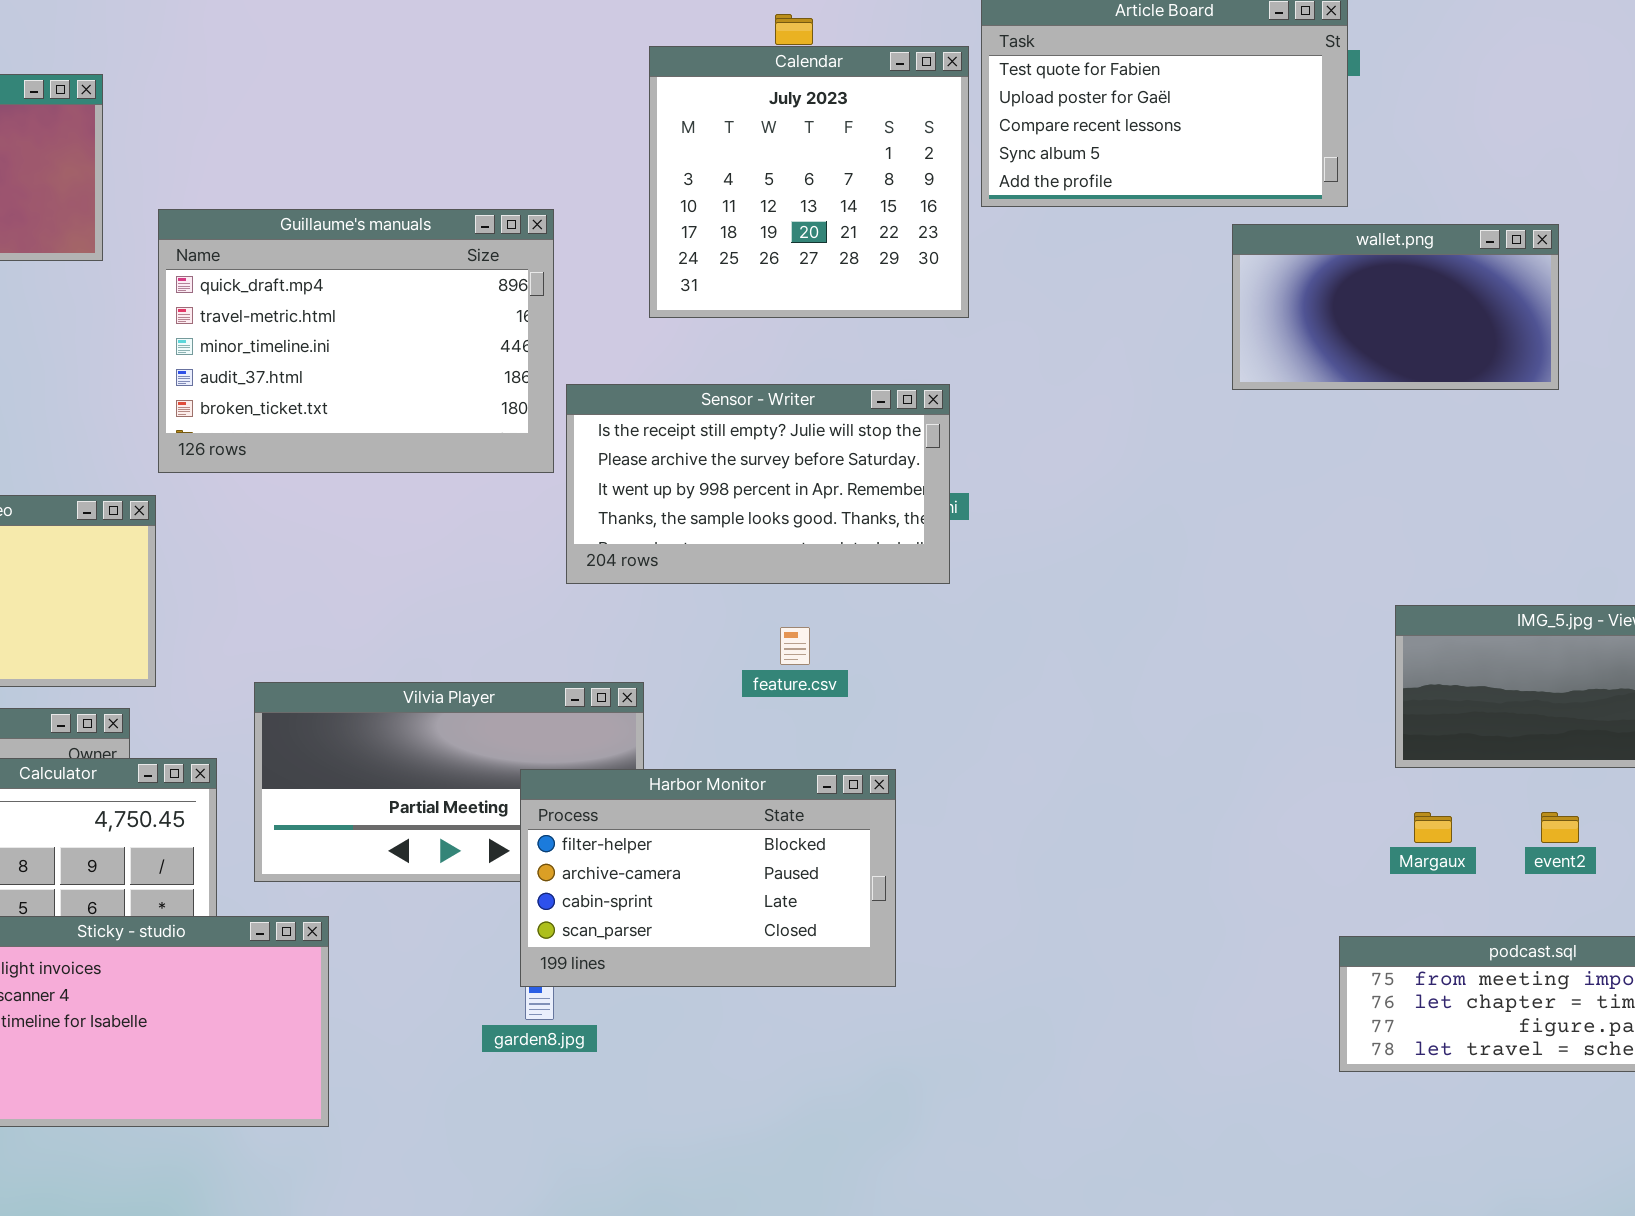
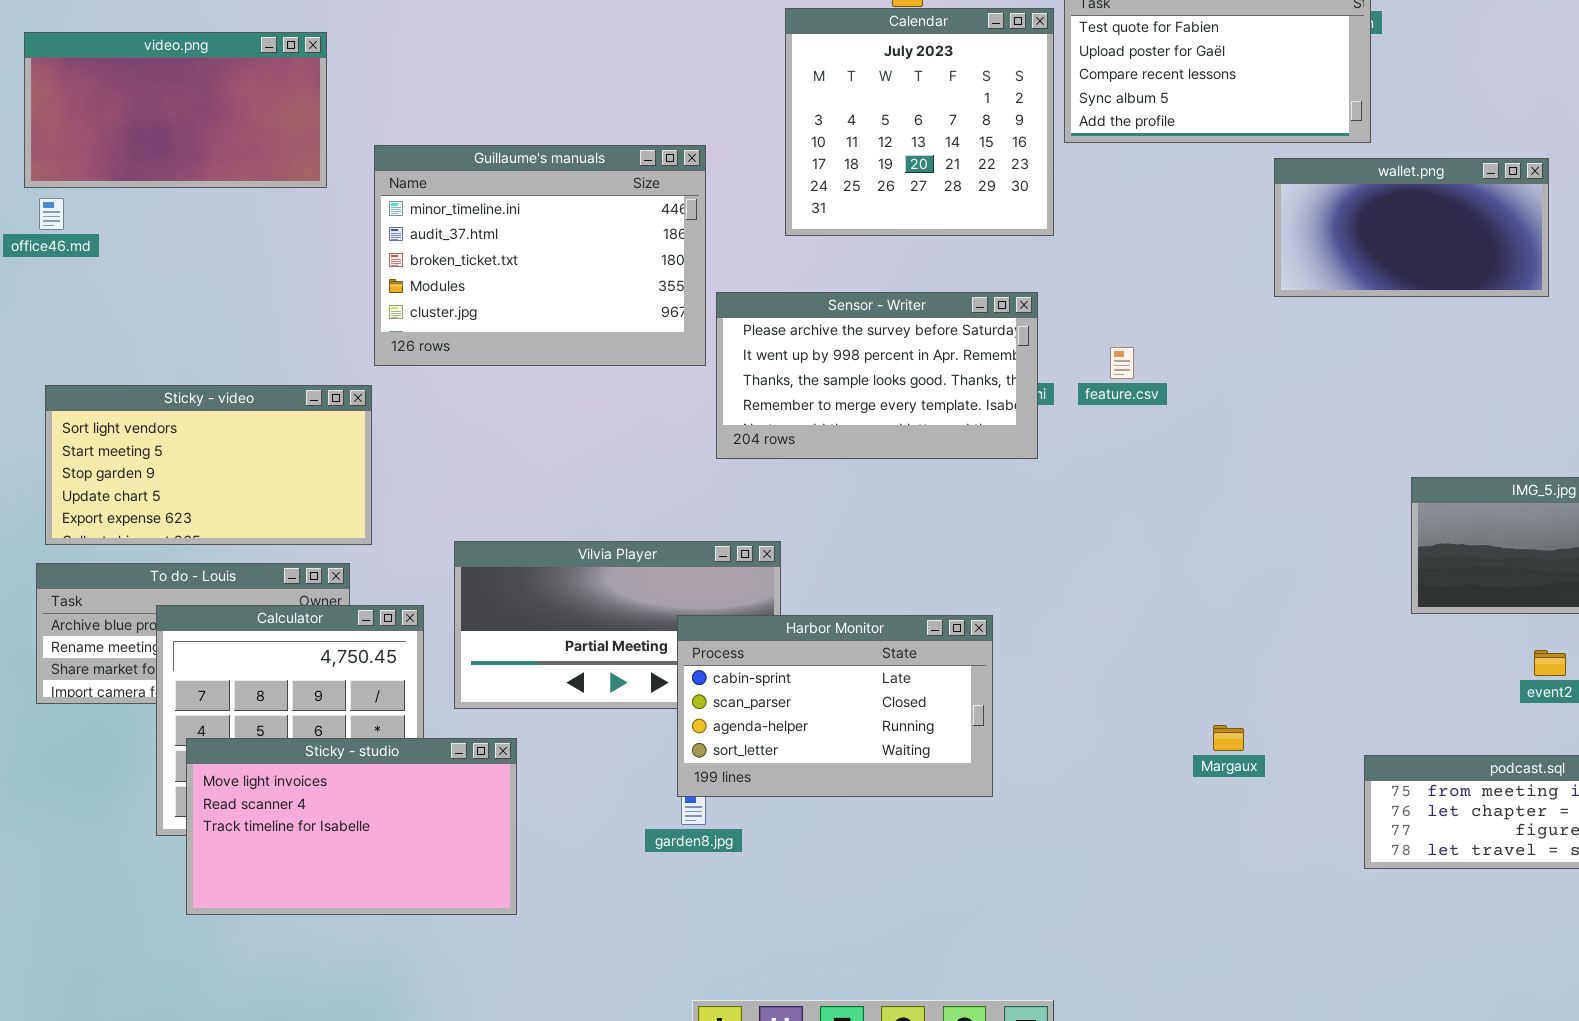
Guillaume's manuals: [158,209,554,473] -> [374,145,706,366], scrolled down 2 rows
Sensor - Writer: [566,384,950,584] -> [716,292,1038,459], scrolled down 1 row
feature.csv: [780,627,810,665] -> [1110,347,1134,379], moved
Harbor Monitor: [520,769,896,987] -> [677,615,993,797], scrolled down 2 rows
Margaux: [1414,812,1452,843] -> [1213,725,1244,751], moved

